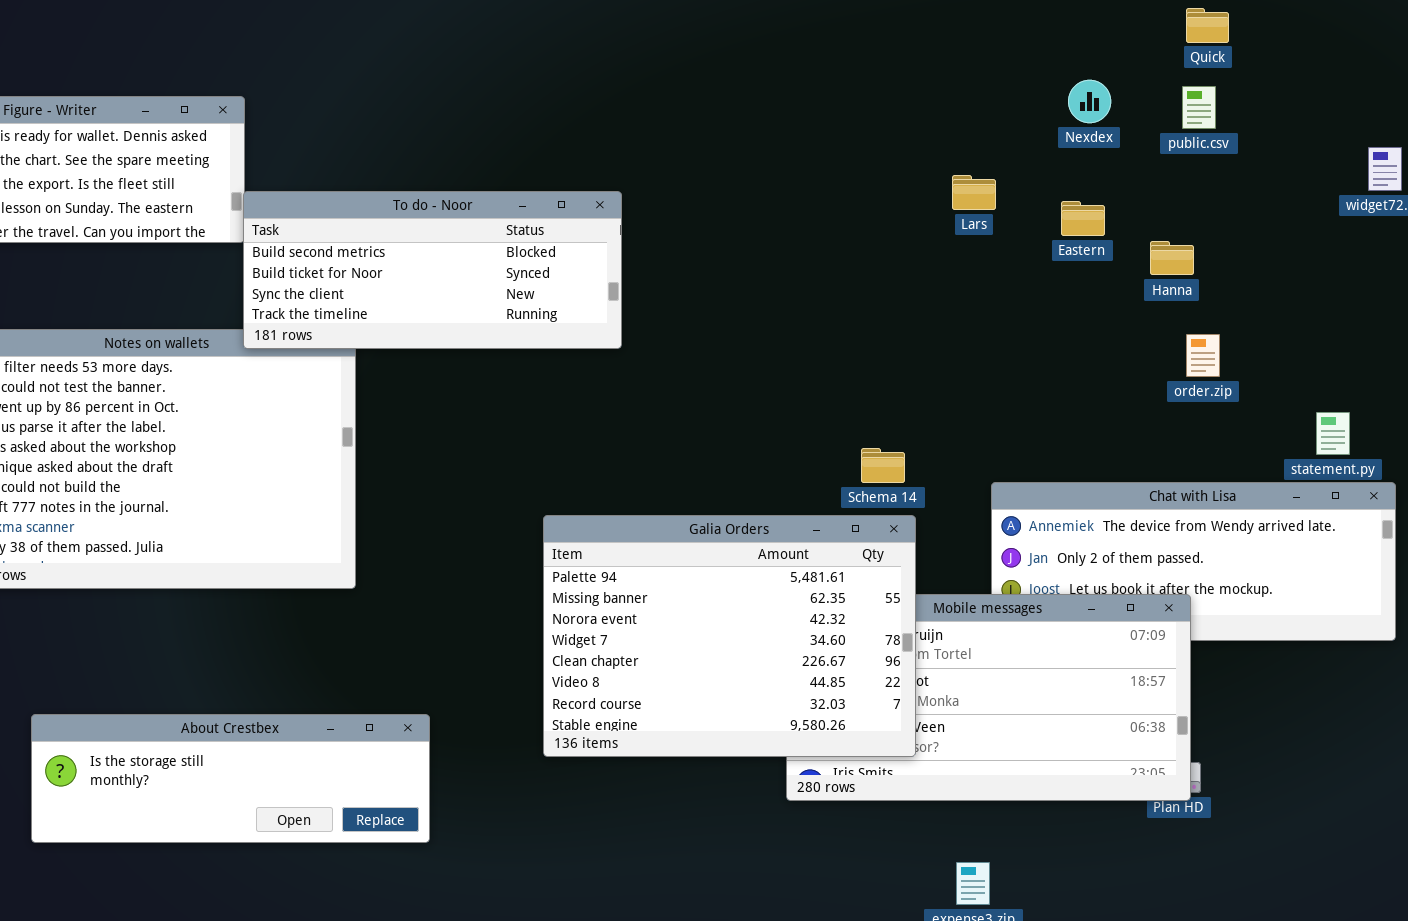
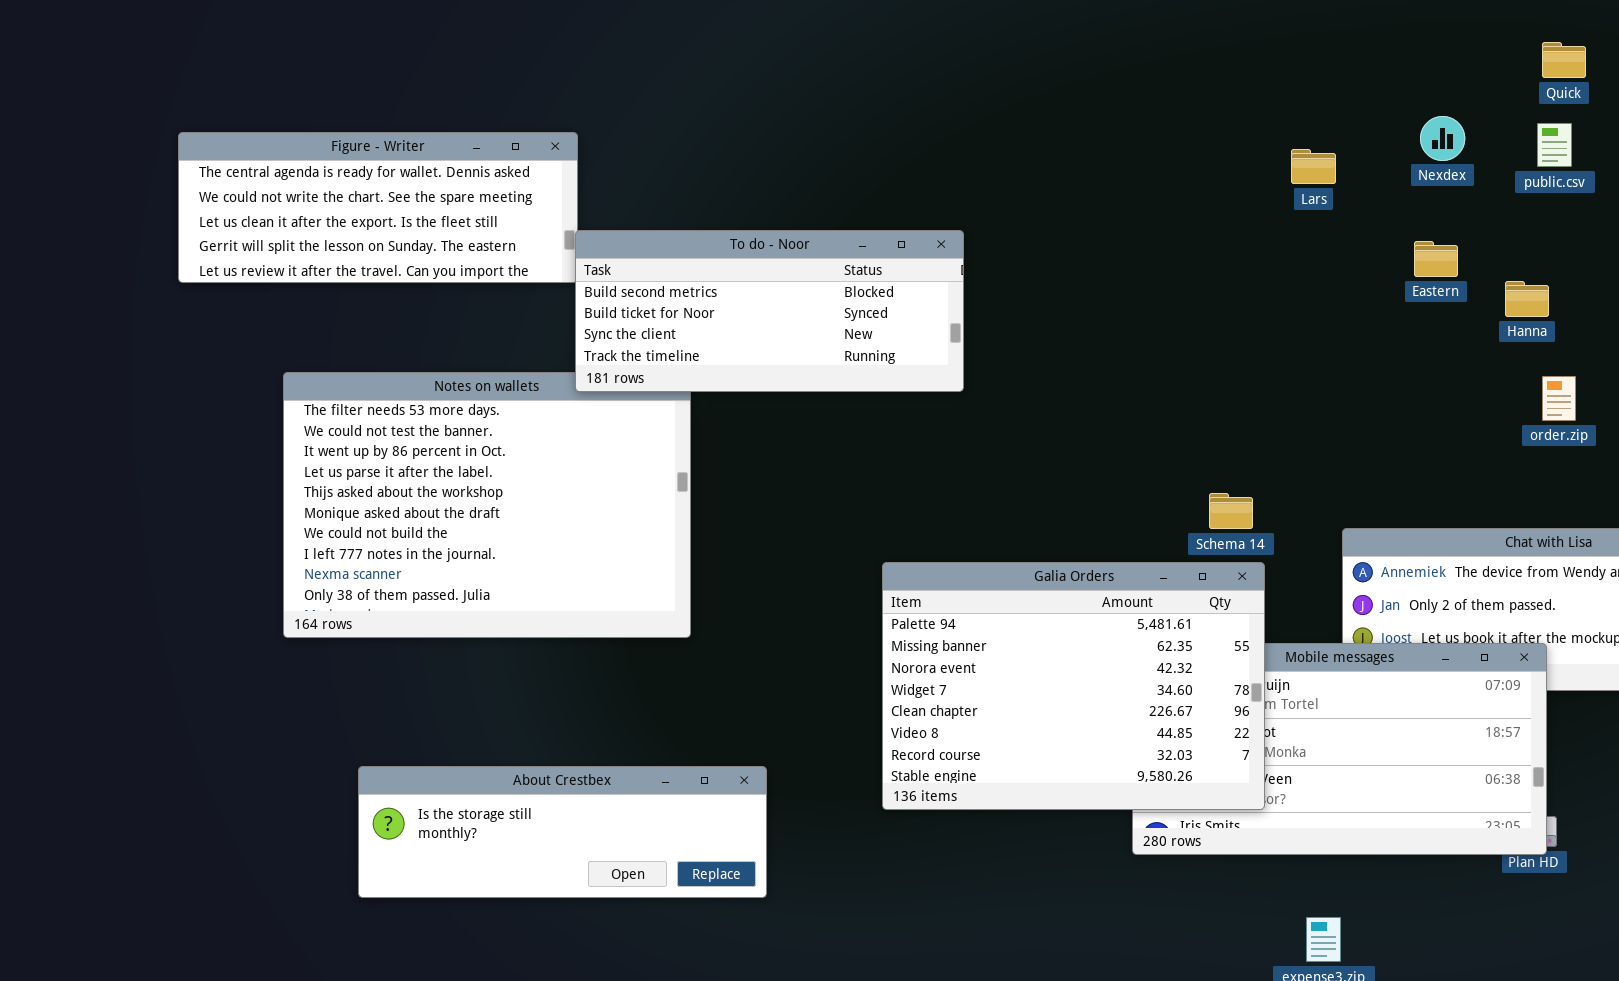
Lars: [952,175,996,210] -> [1291,149,1336,184], moved

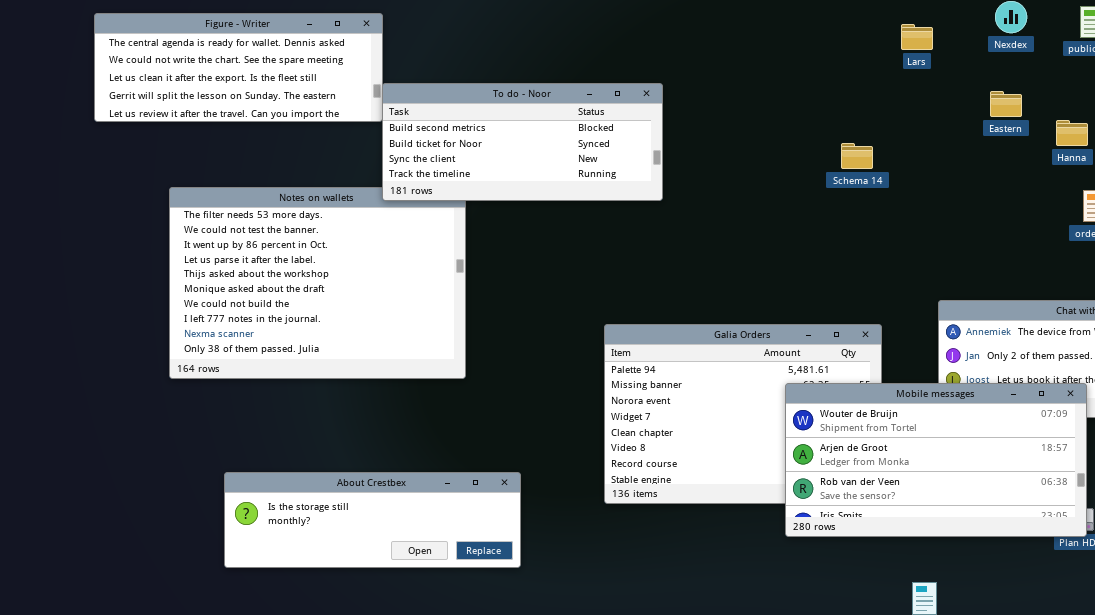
Schema 14: [1209,493,1253,529] -> [841,143,873,169], moved
Mobile messages: [1132,643,1547,855] -> [785,383,1087,537], raised

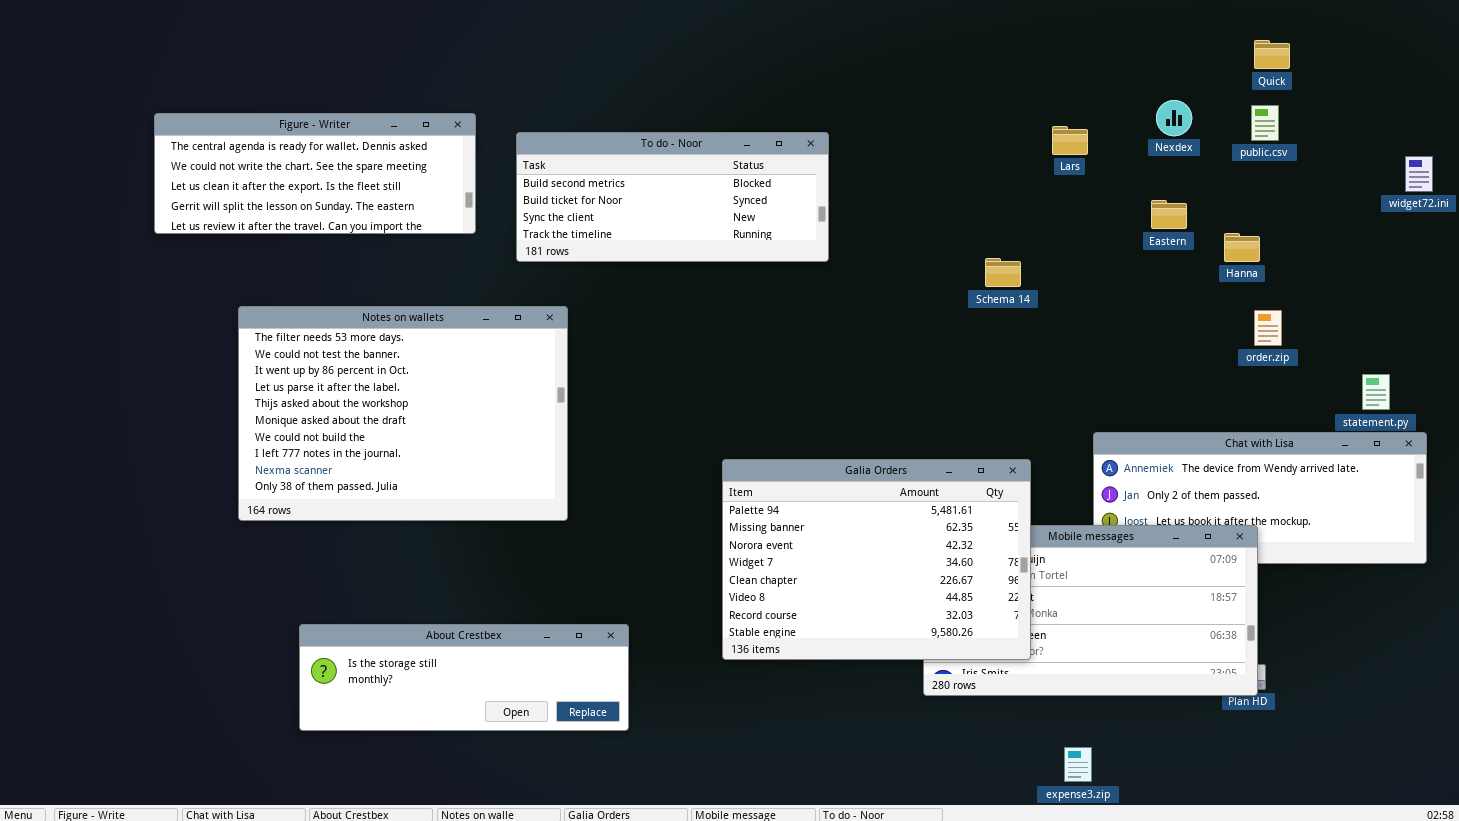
To do - Noor: [382,83,663,201] -> [516,132,829,262], moved
Galia Orders: [604,324,882,504] -> [722,459,1031,660], raised

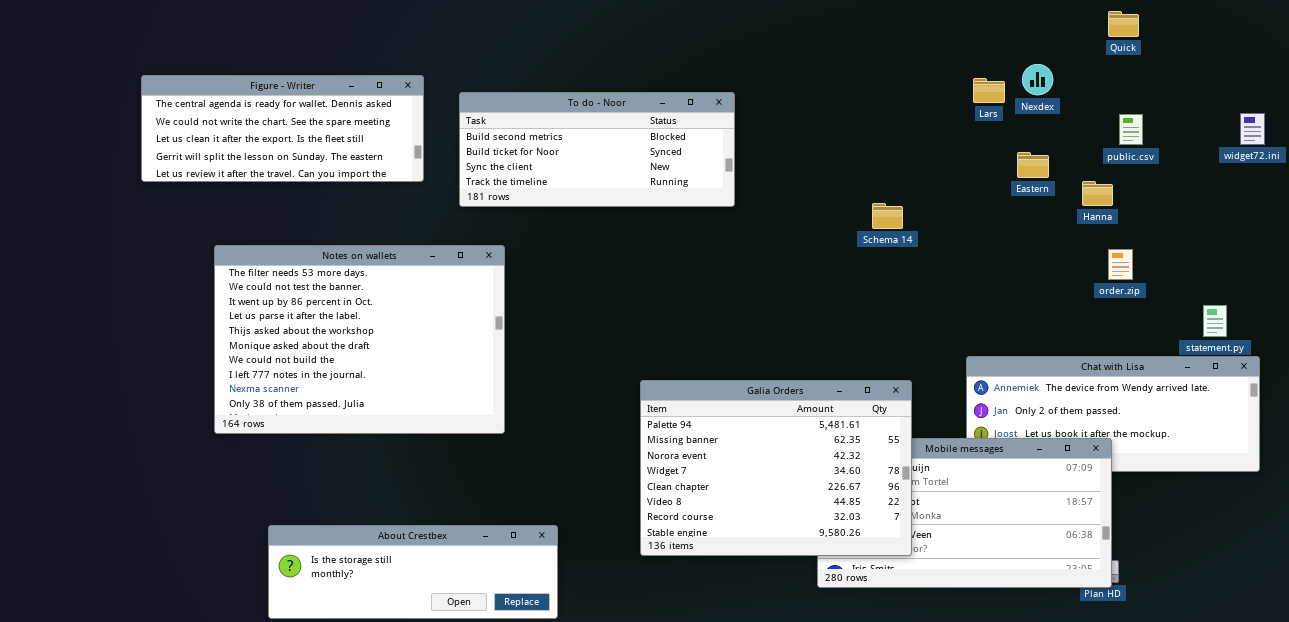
public.csv: [1251,105,1279,141] -> [1119,114,1143,145], moved
Lars: [1052,126,1088,155] -> [973,78,1005,103], moved

